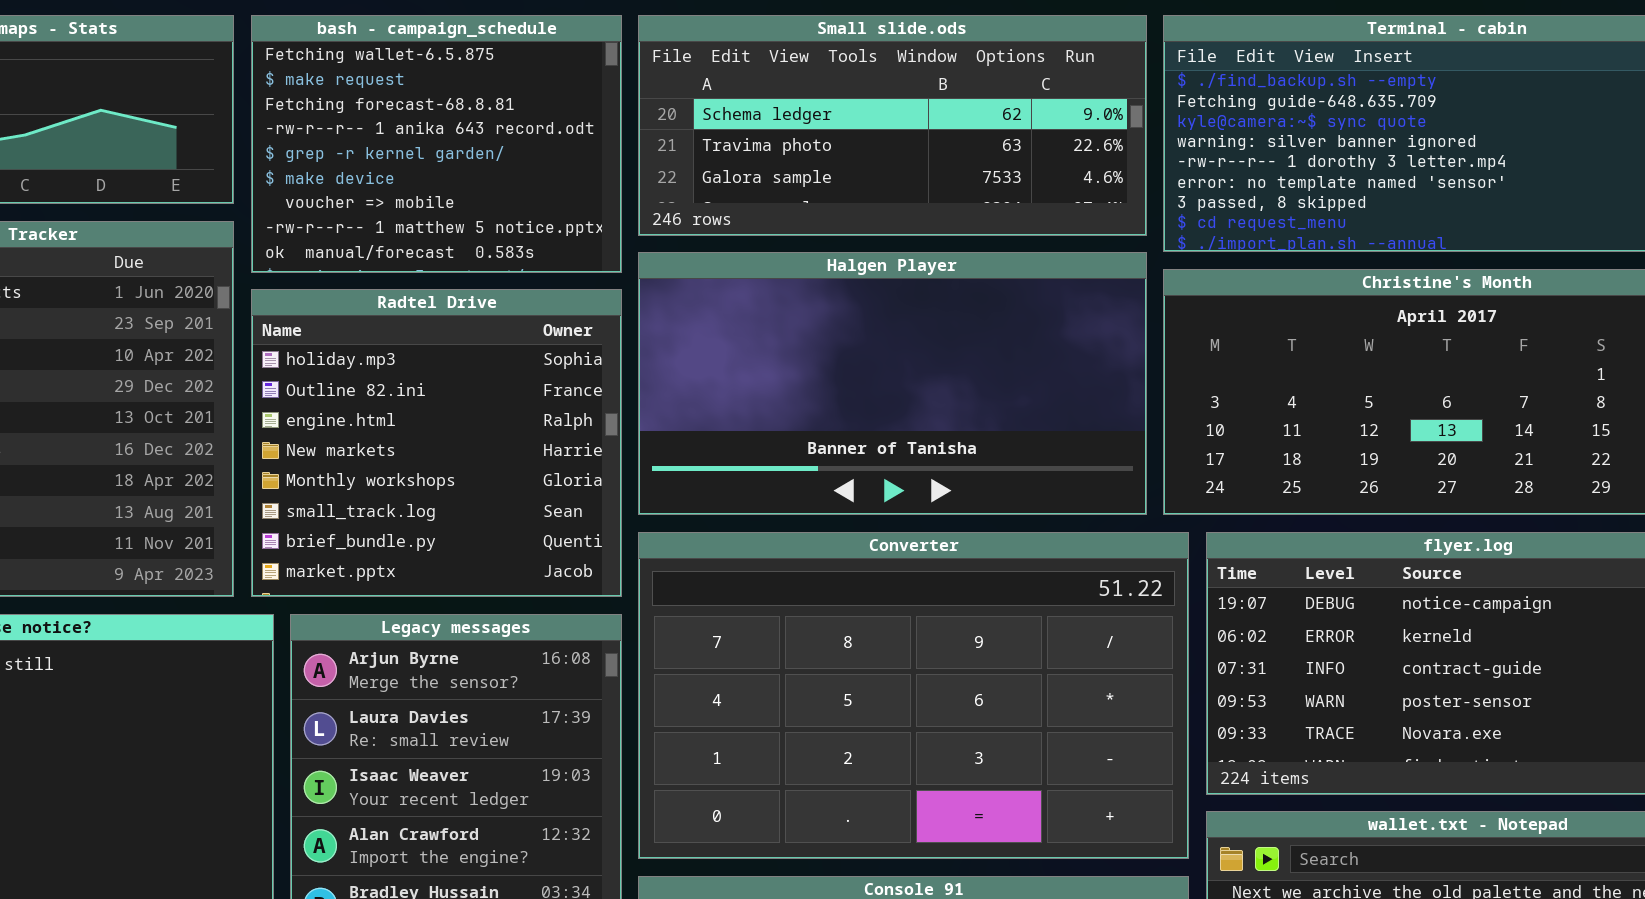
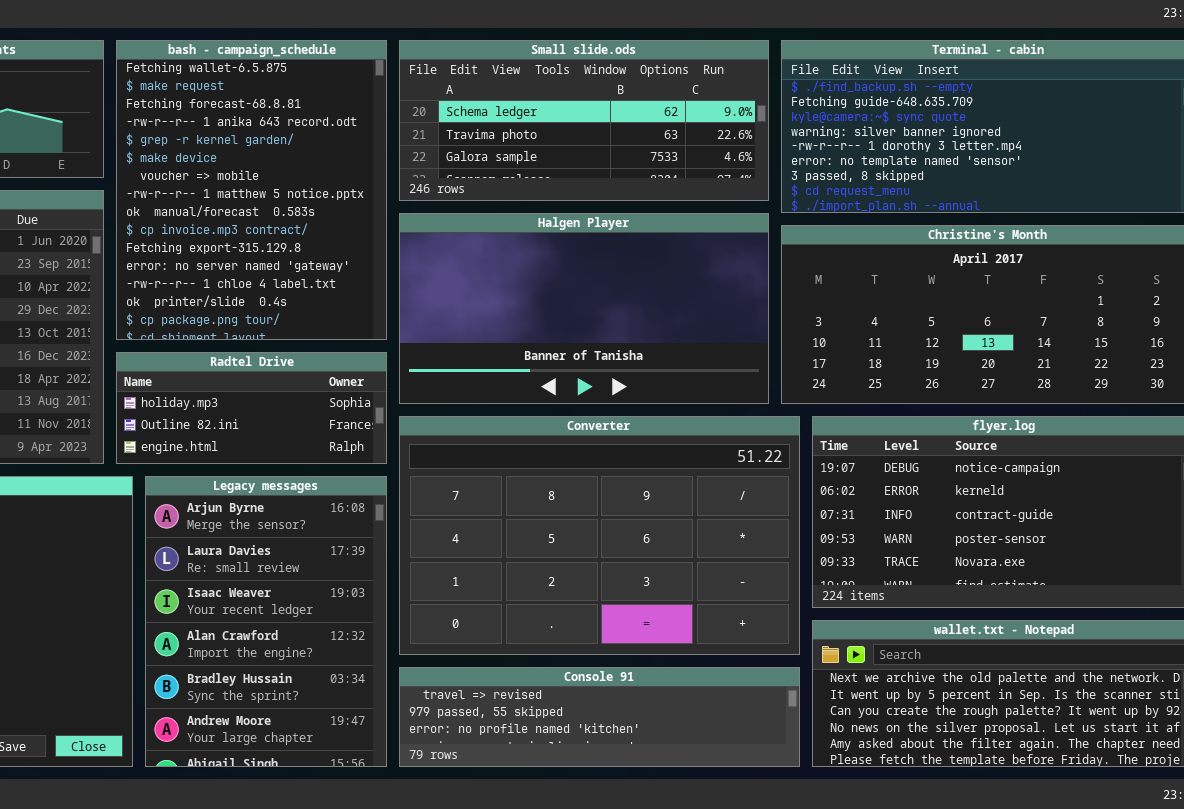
bash - campaign_schedule: [251,15,622,273] -> [116,40,387,340], resized
Radtel Drive: [251,289,622,597] -> [116,352,387,464], resized

